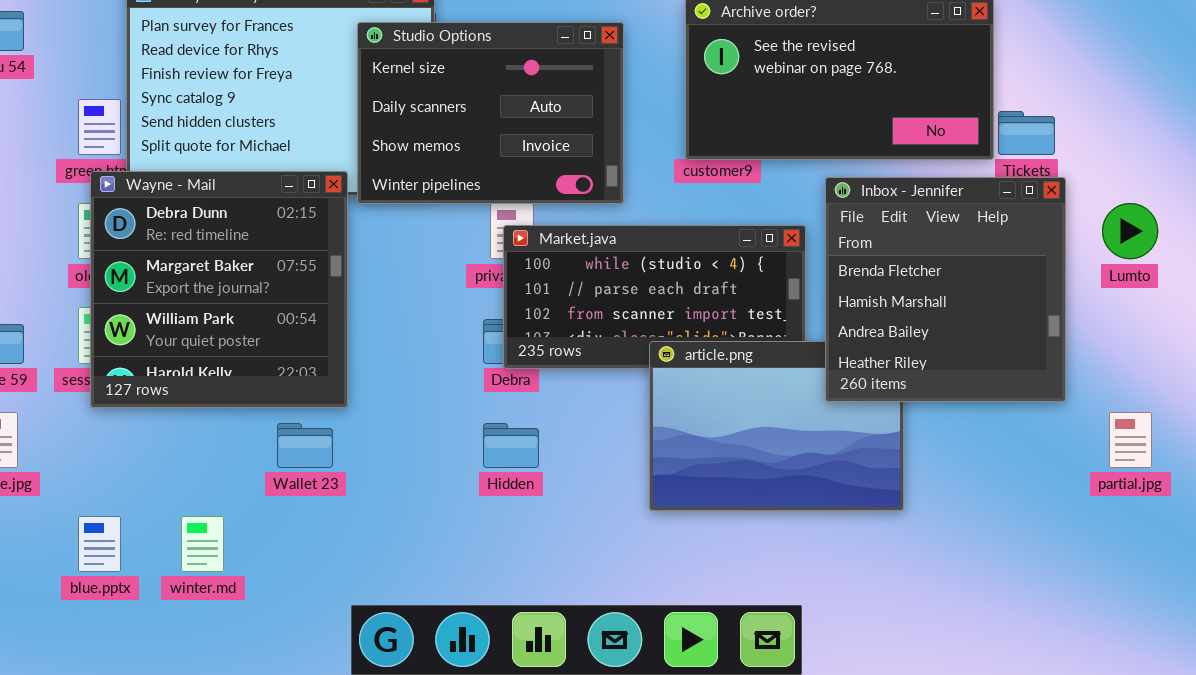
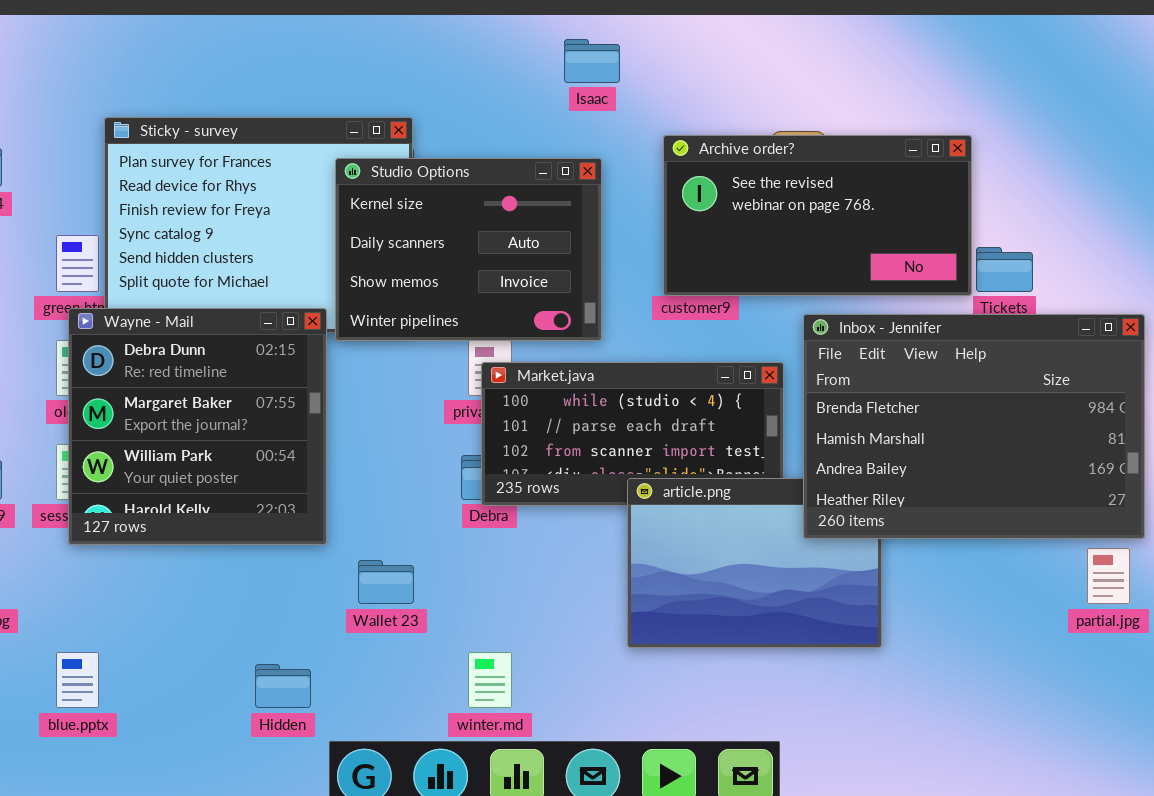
Inbox - Jennifer: [825,177,1066,402] -> [803,314,1145,539], resized
Wallet 23: [277,423,333,468] -> [358,560,414,604], moved
Hidden: [483,423,539,468] -> [255,664,311,708], moved
winter.md: [181,516,224,572] -> [468,652,512,708], moved

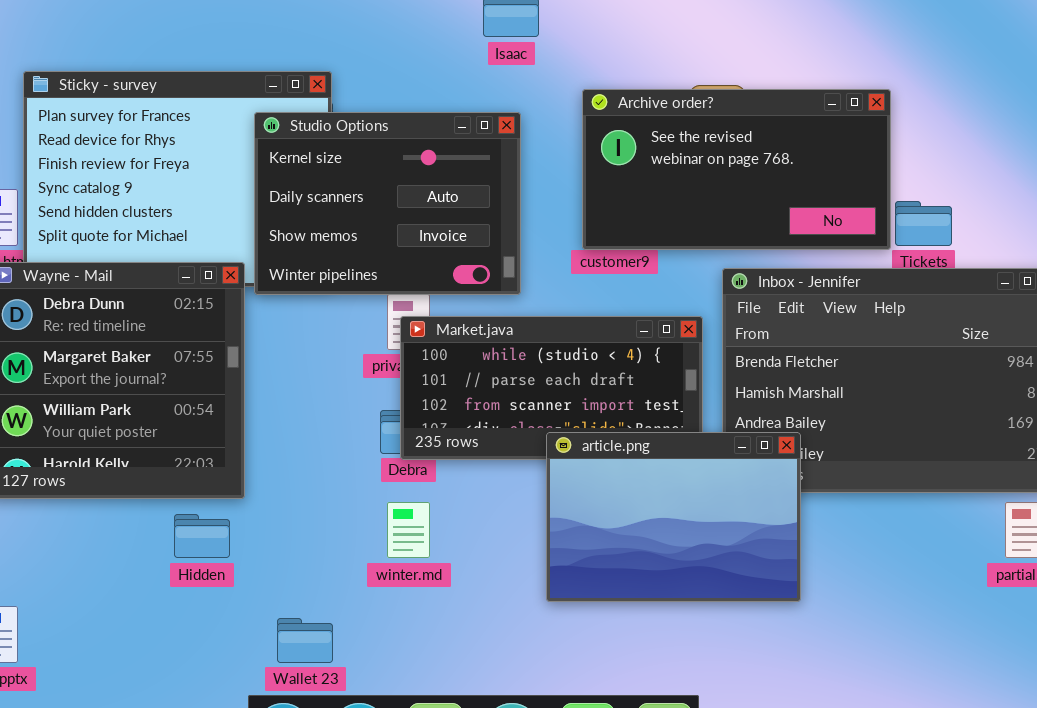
article.png: [627,478,882,648] -> [546,432,801,602], raised
Wallet 23: [358,560,414,604] -> [277,618,333,663], moved
winter.md: [468,652,512,708] -> [387,502,430,558], moved
Hidden: [255,664,311,708] -> [174,514,230,558], moved

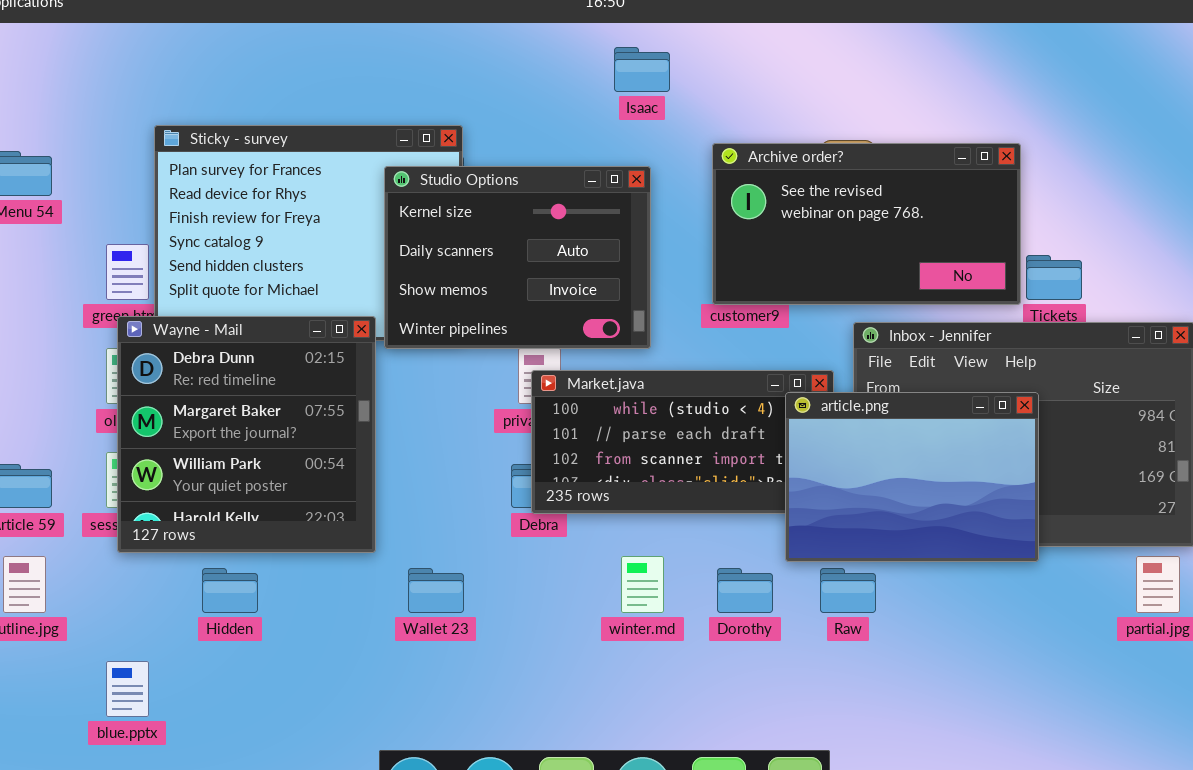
article.png: [546,432,801,602] -> [785,392,1039,562], moved
winter.md: [387,502,430,558] -> [621,556,664,613], moved
Hidden: [174,514,230,558] -> [202,568,258,613], moved
Wallet 23: [277,618,333,663] -> [408,568,464,613], moved

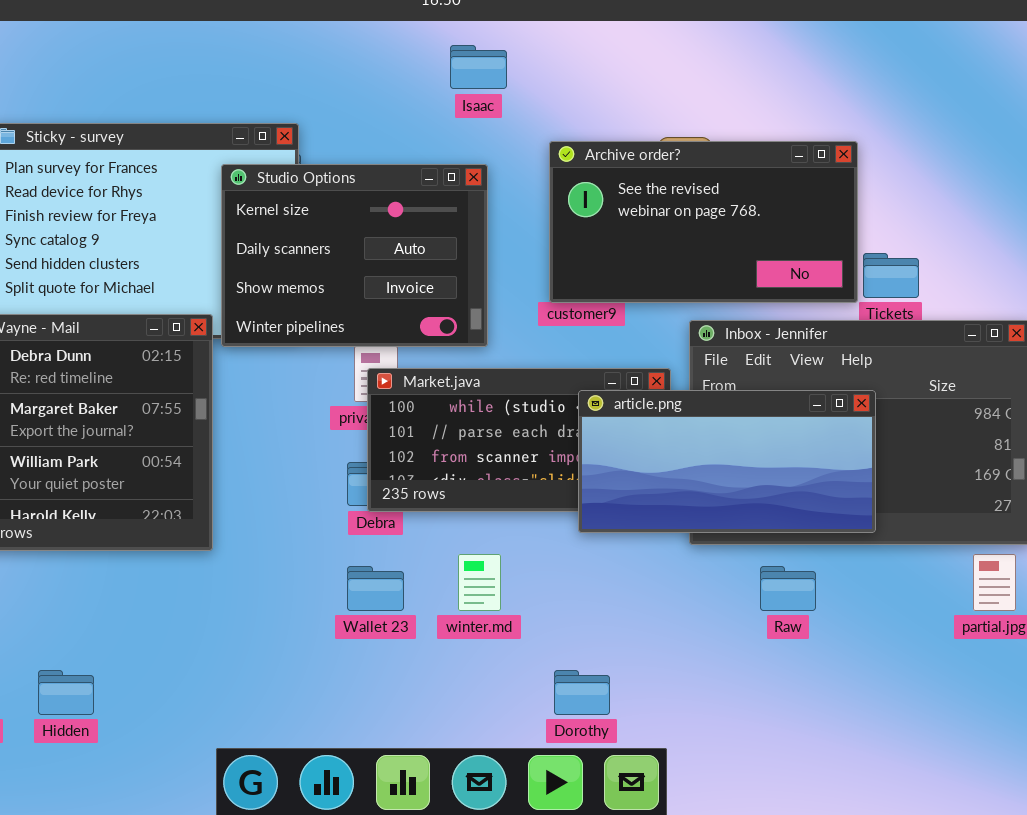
article.png: [785,392,1039,562] -> [578,390,876,533], resized
Hidden: [202,568,258,613] -> [38,670,94,715], moved
Wallet 23: [408,568,464,613] -> [347,566,404,611], moved
Dorothy: [717,568,773,613] -> [554,670,610,715], moved
Raw: [820,568,876,613] -> [760,566,816,611], moved

